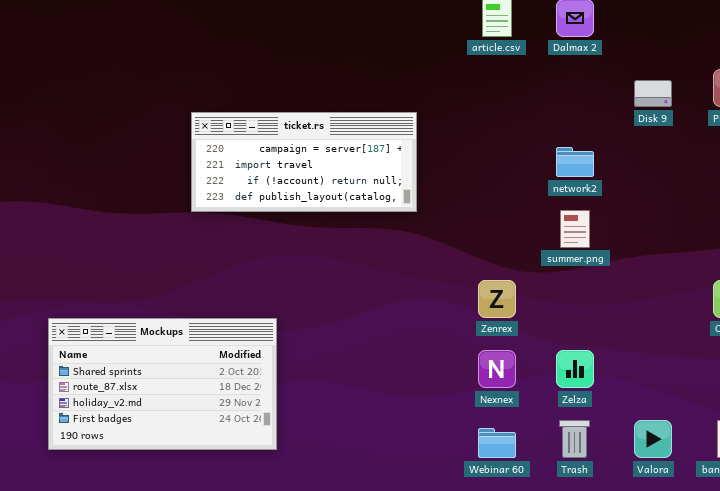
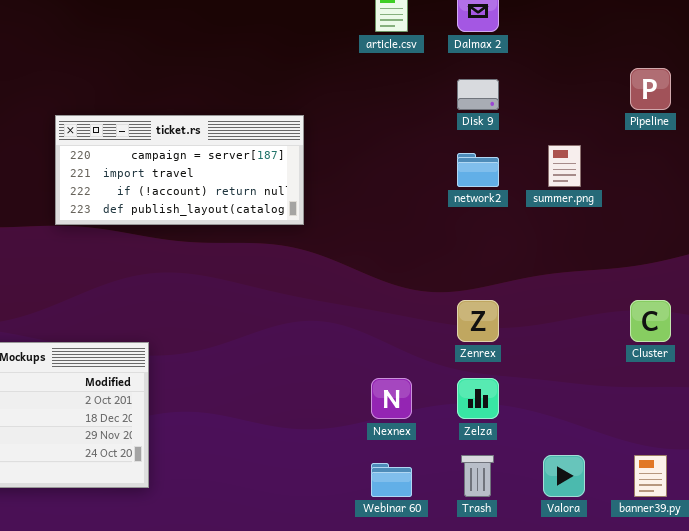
Disk 9: [634,80,672,107] -> [457,79,499,110], moved
summer.png: [560,210,590,248] -> [548,145,581,187], moved
Zenrex: [478,280,516,318] -> [457,300,499,342], moved

